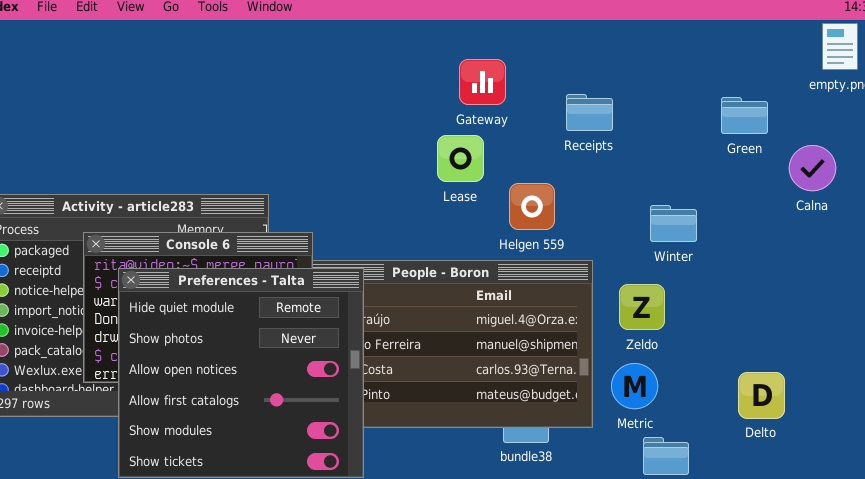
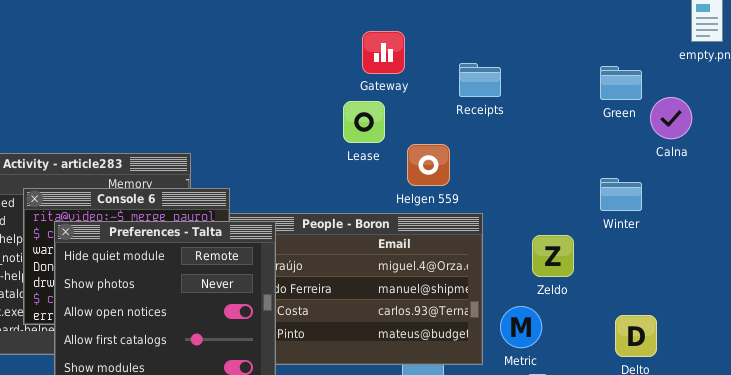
Calna: [789,145,836,191] -> [650,97,692,139], moved
Winter: [650,205,697,242] -> [600,178,642,211], moved
Zeldo: [619,284,665,330] -> [532,235,574,277], moved

